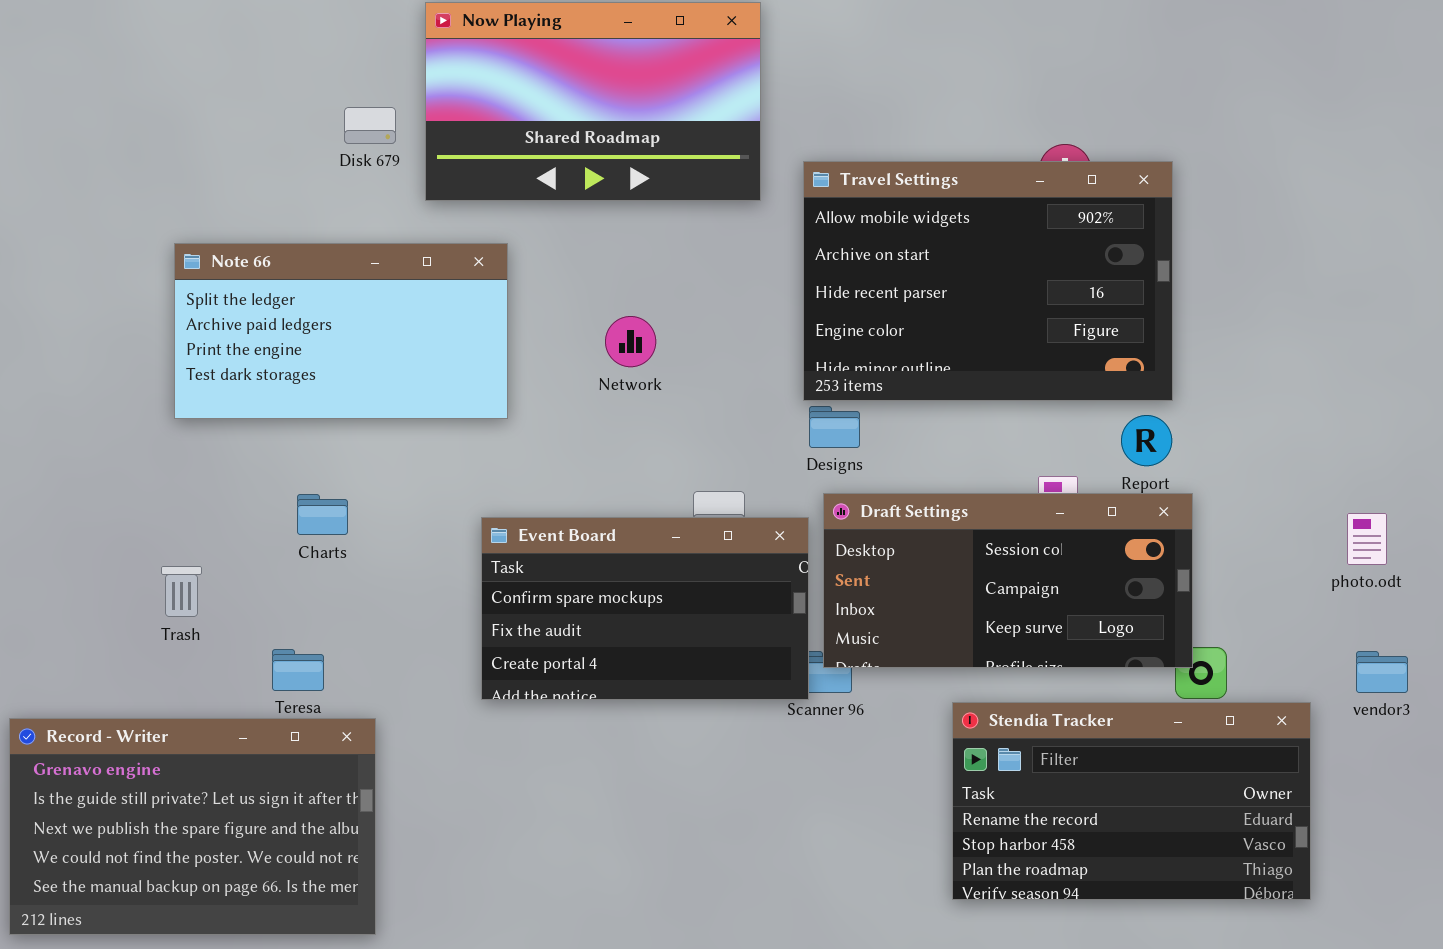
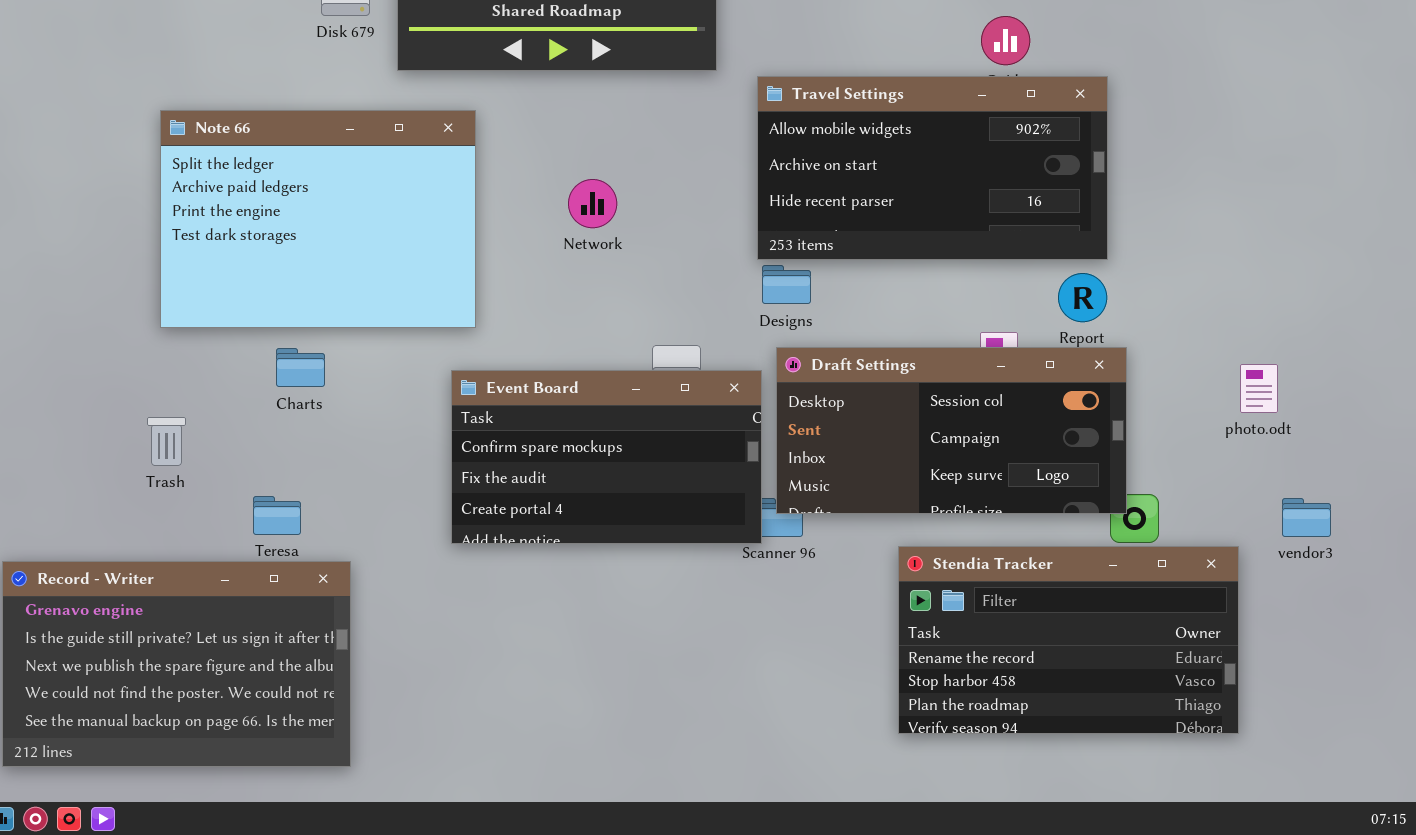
Travel Settings: [803,161,1173,401] -> [757,76,1108,260], resized
Note 66: [174,243,508,419] -> [160,110,476,328], resized
photo.odt: [1347,513,1387,565] -> [1240,364,1278,413], moved

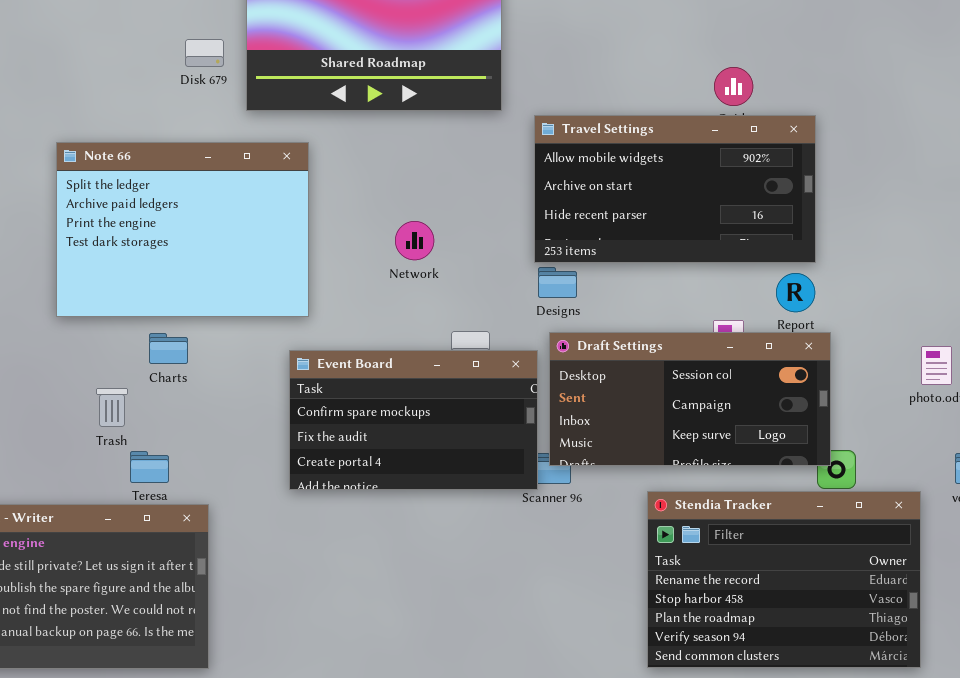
Network: [568,179,617,228] -> [395,221,434,260], moved
Trash: [147,417,186,466] -> [96,388,128,427], moved
Stendia Tracker: [898,546,1239,734] -> [647,491,921,668], resized

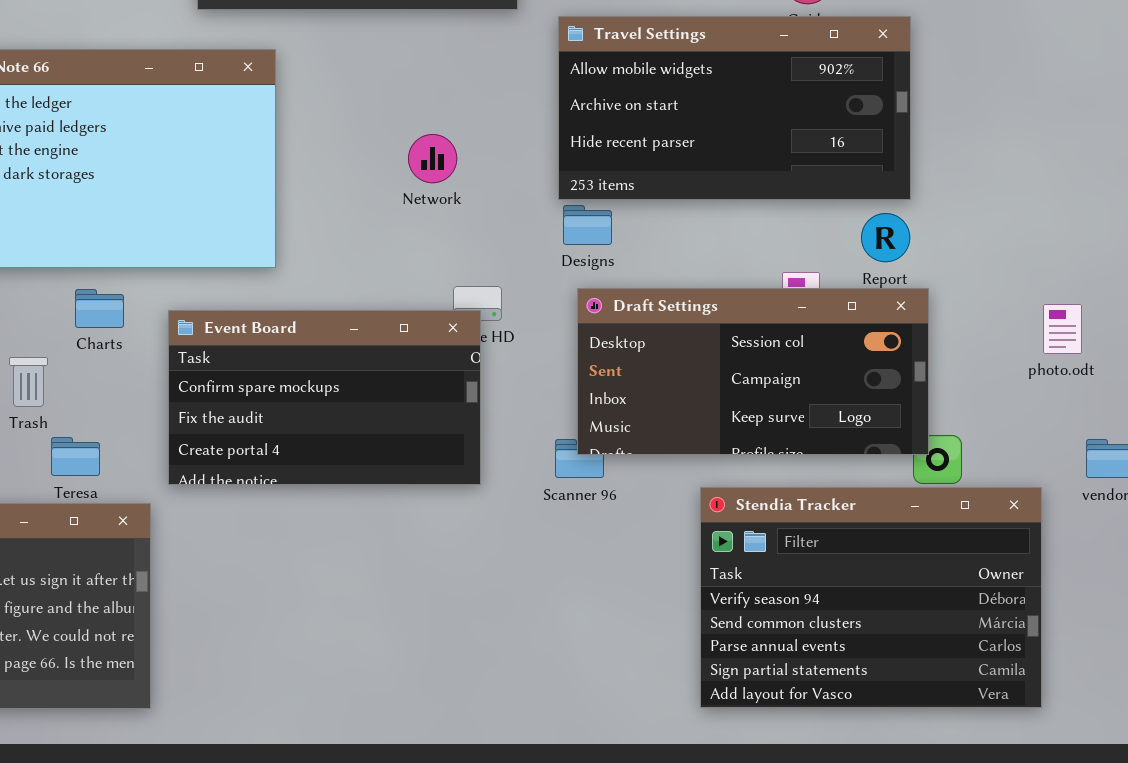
Network: [395,221,434,260] -> [408,134,457,183], moved
Event Board: [289,350,538,490] -> [168,310,481,485], moved
Stendia Tracker: [647,491,921,668] -> [700,487,1042,708], scrolled down 3 rows

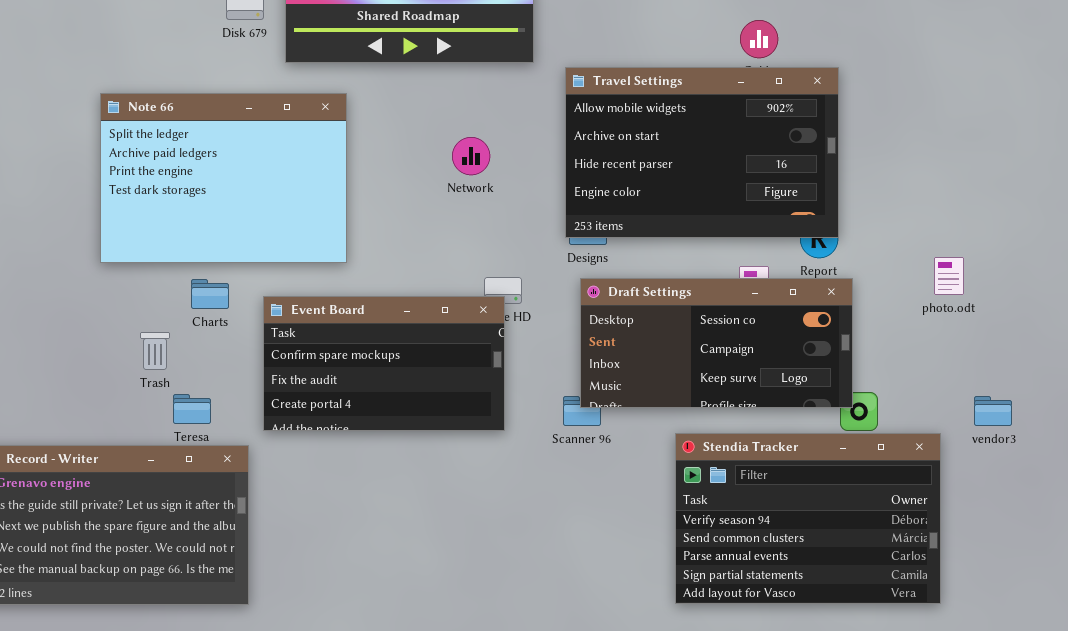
Travel Settings: [558,16,911,200] -> [565,67,839,238], resized
Network: [408,134,457,183] -> [452,137,490,175], moved
photo.odt: [1043,304,1082,354] -> [934,257,964,295], moved

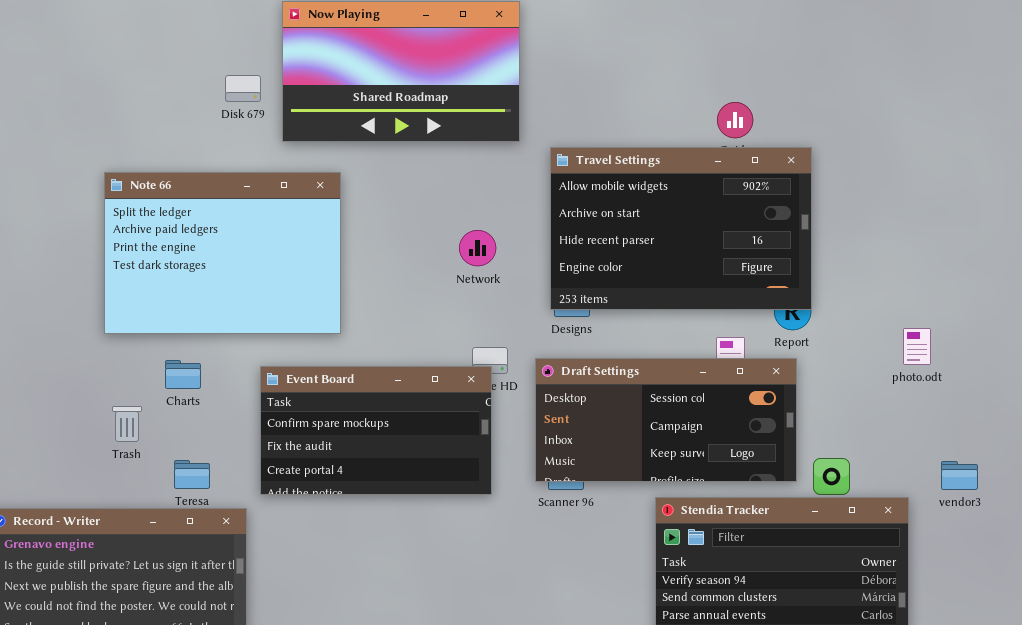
Network: [452,137,490,175] -> [459,230,496,266], moved
Draft Settings: [580,278,853,408] -> [535,358,797,482], moved
Charts: [191,279,229,309] -> [165,360,201,389], moved
Trash: [140,332,170,370] -> [112,406,142,442], moved

